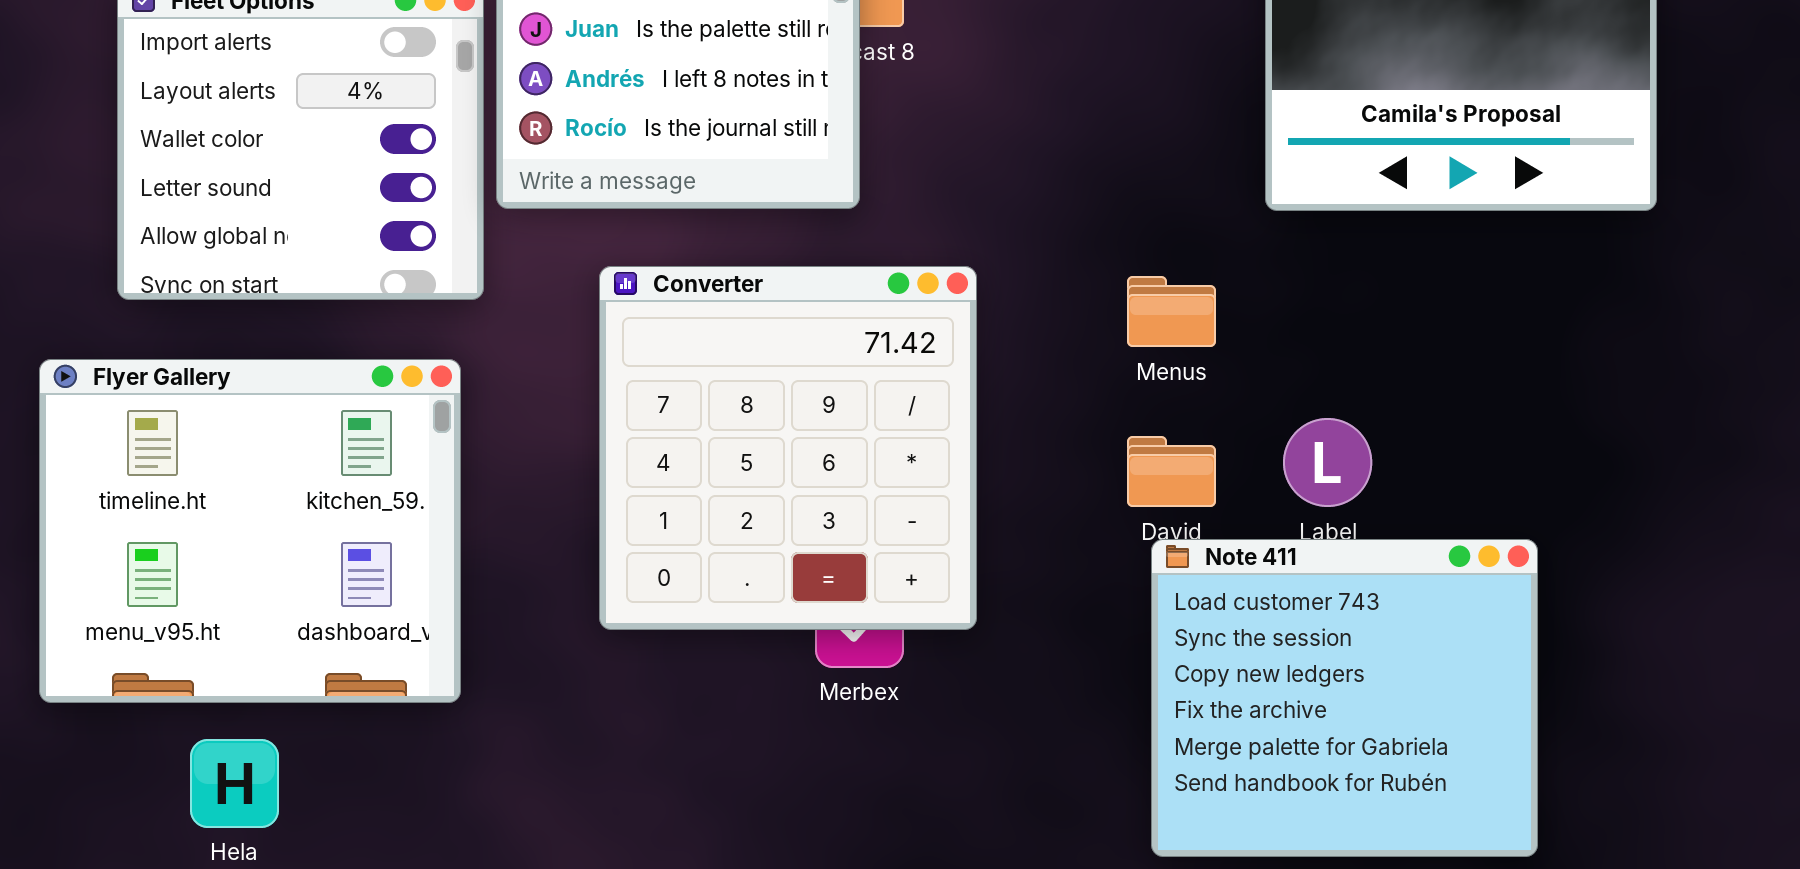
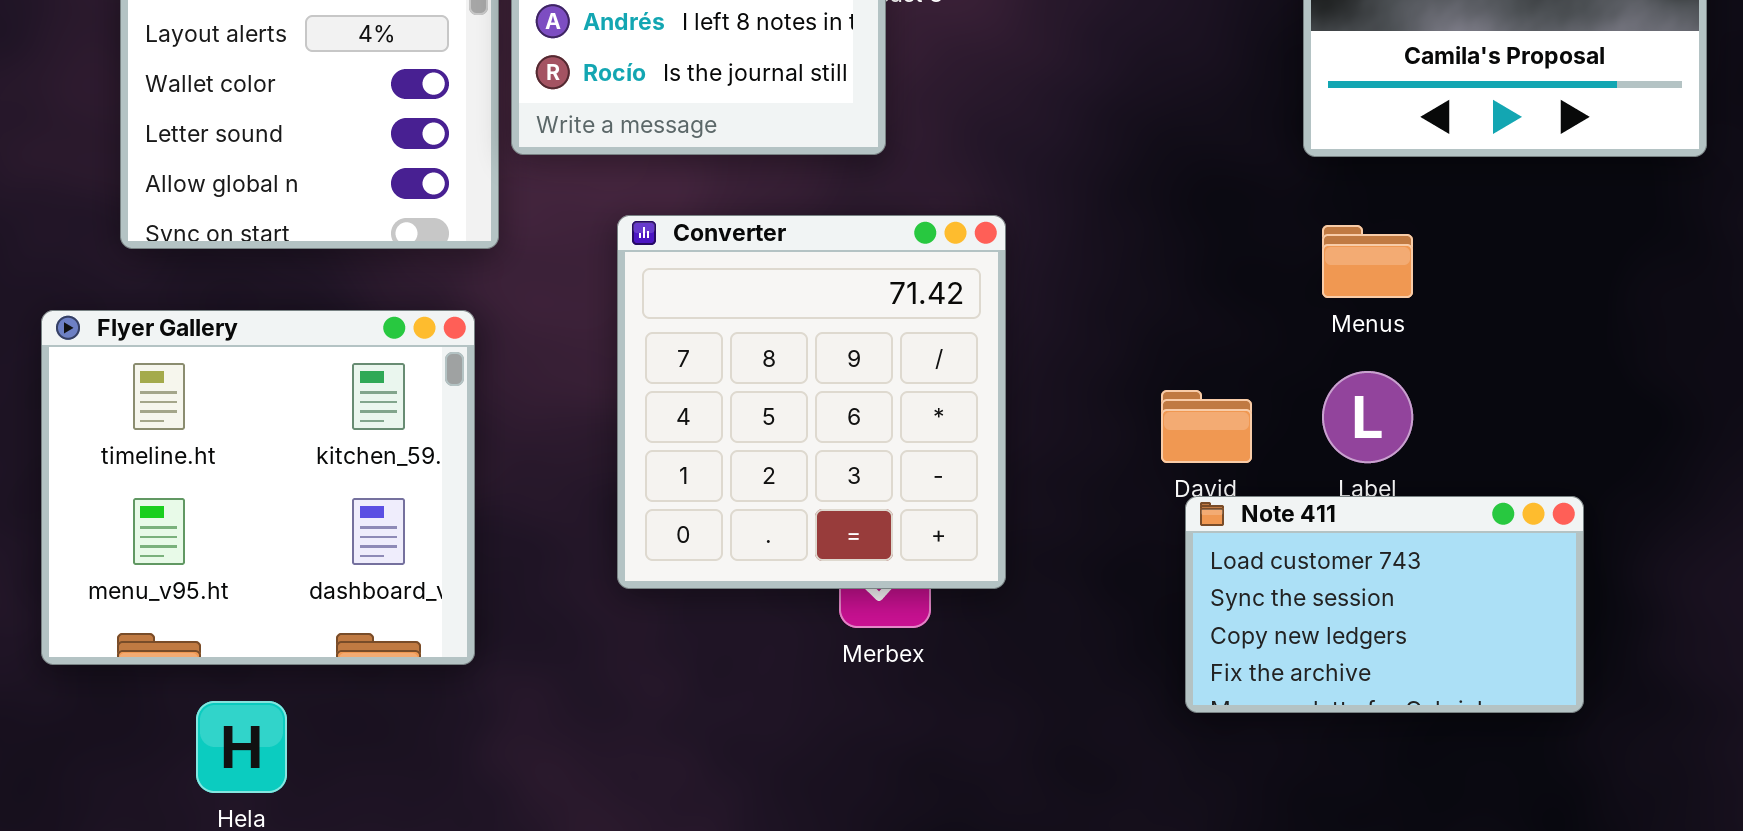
Menus: [1127,276,1216,347] -> [1322,225,1413,298], moved
Note 411: [1151,539,1538,857] -> [1185,496,1584,713], resized

